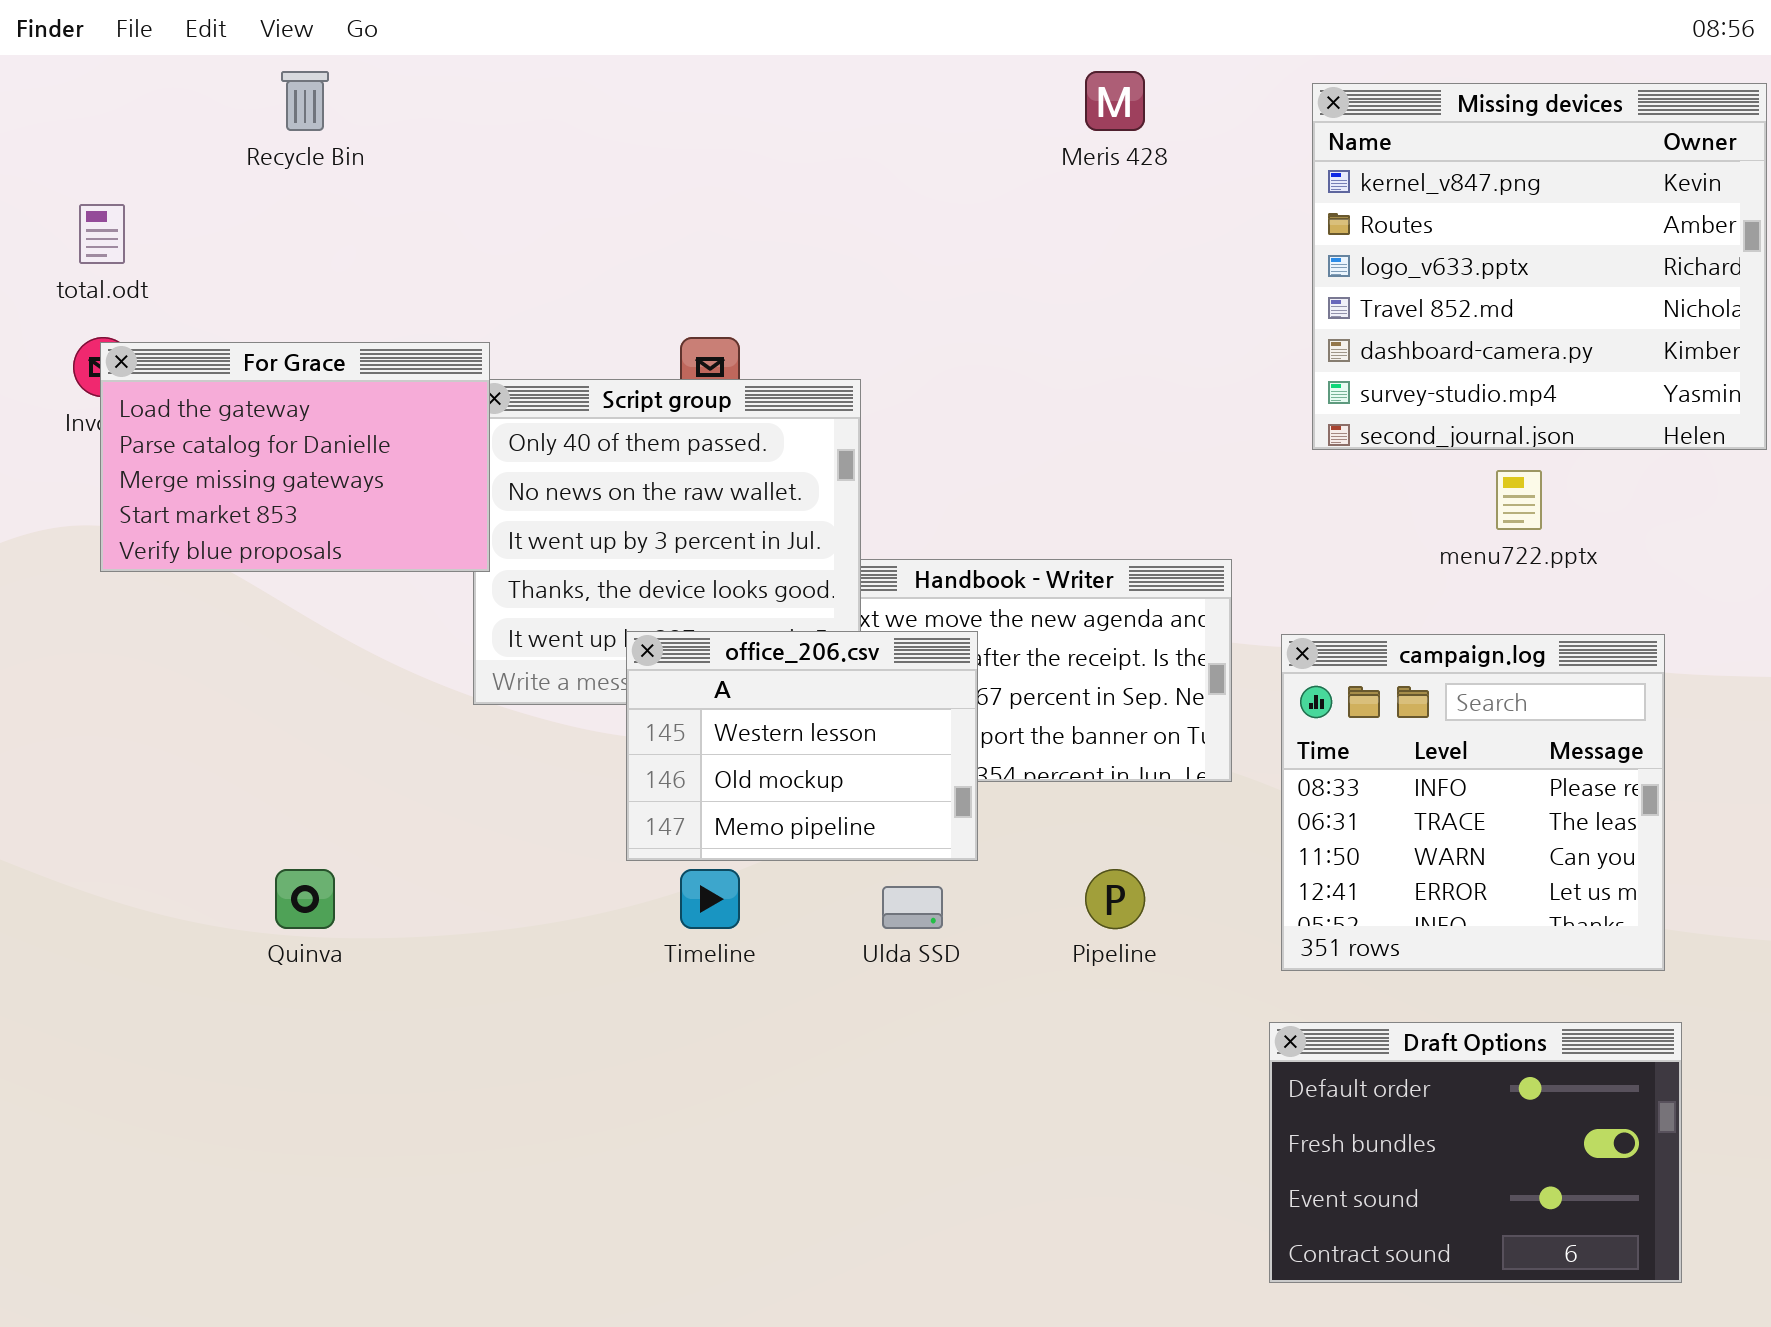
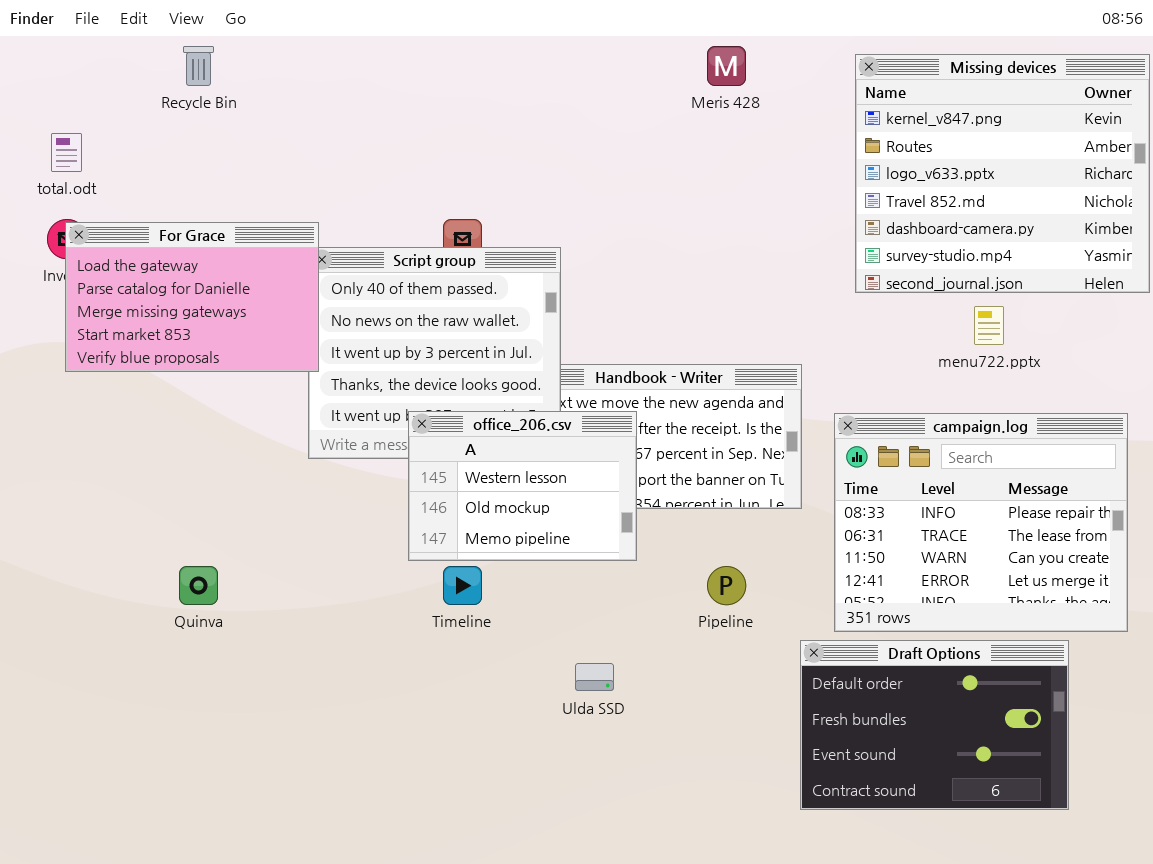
campaign.log: [1281,634,1665,971] -> [834,413,1128,632], resized
Ulda SSD: [882,886,943,929] -> [575,663,614,691], moved
Draft Options: [1269,1022,1682,1283] -> [800,640,1069,810], moved

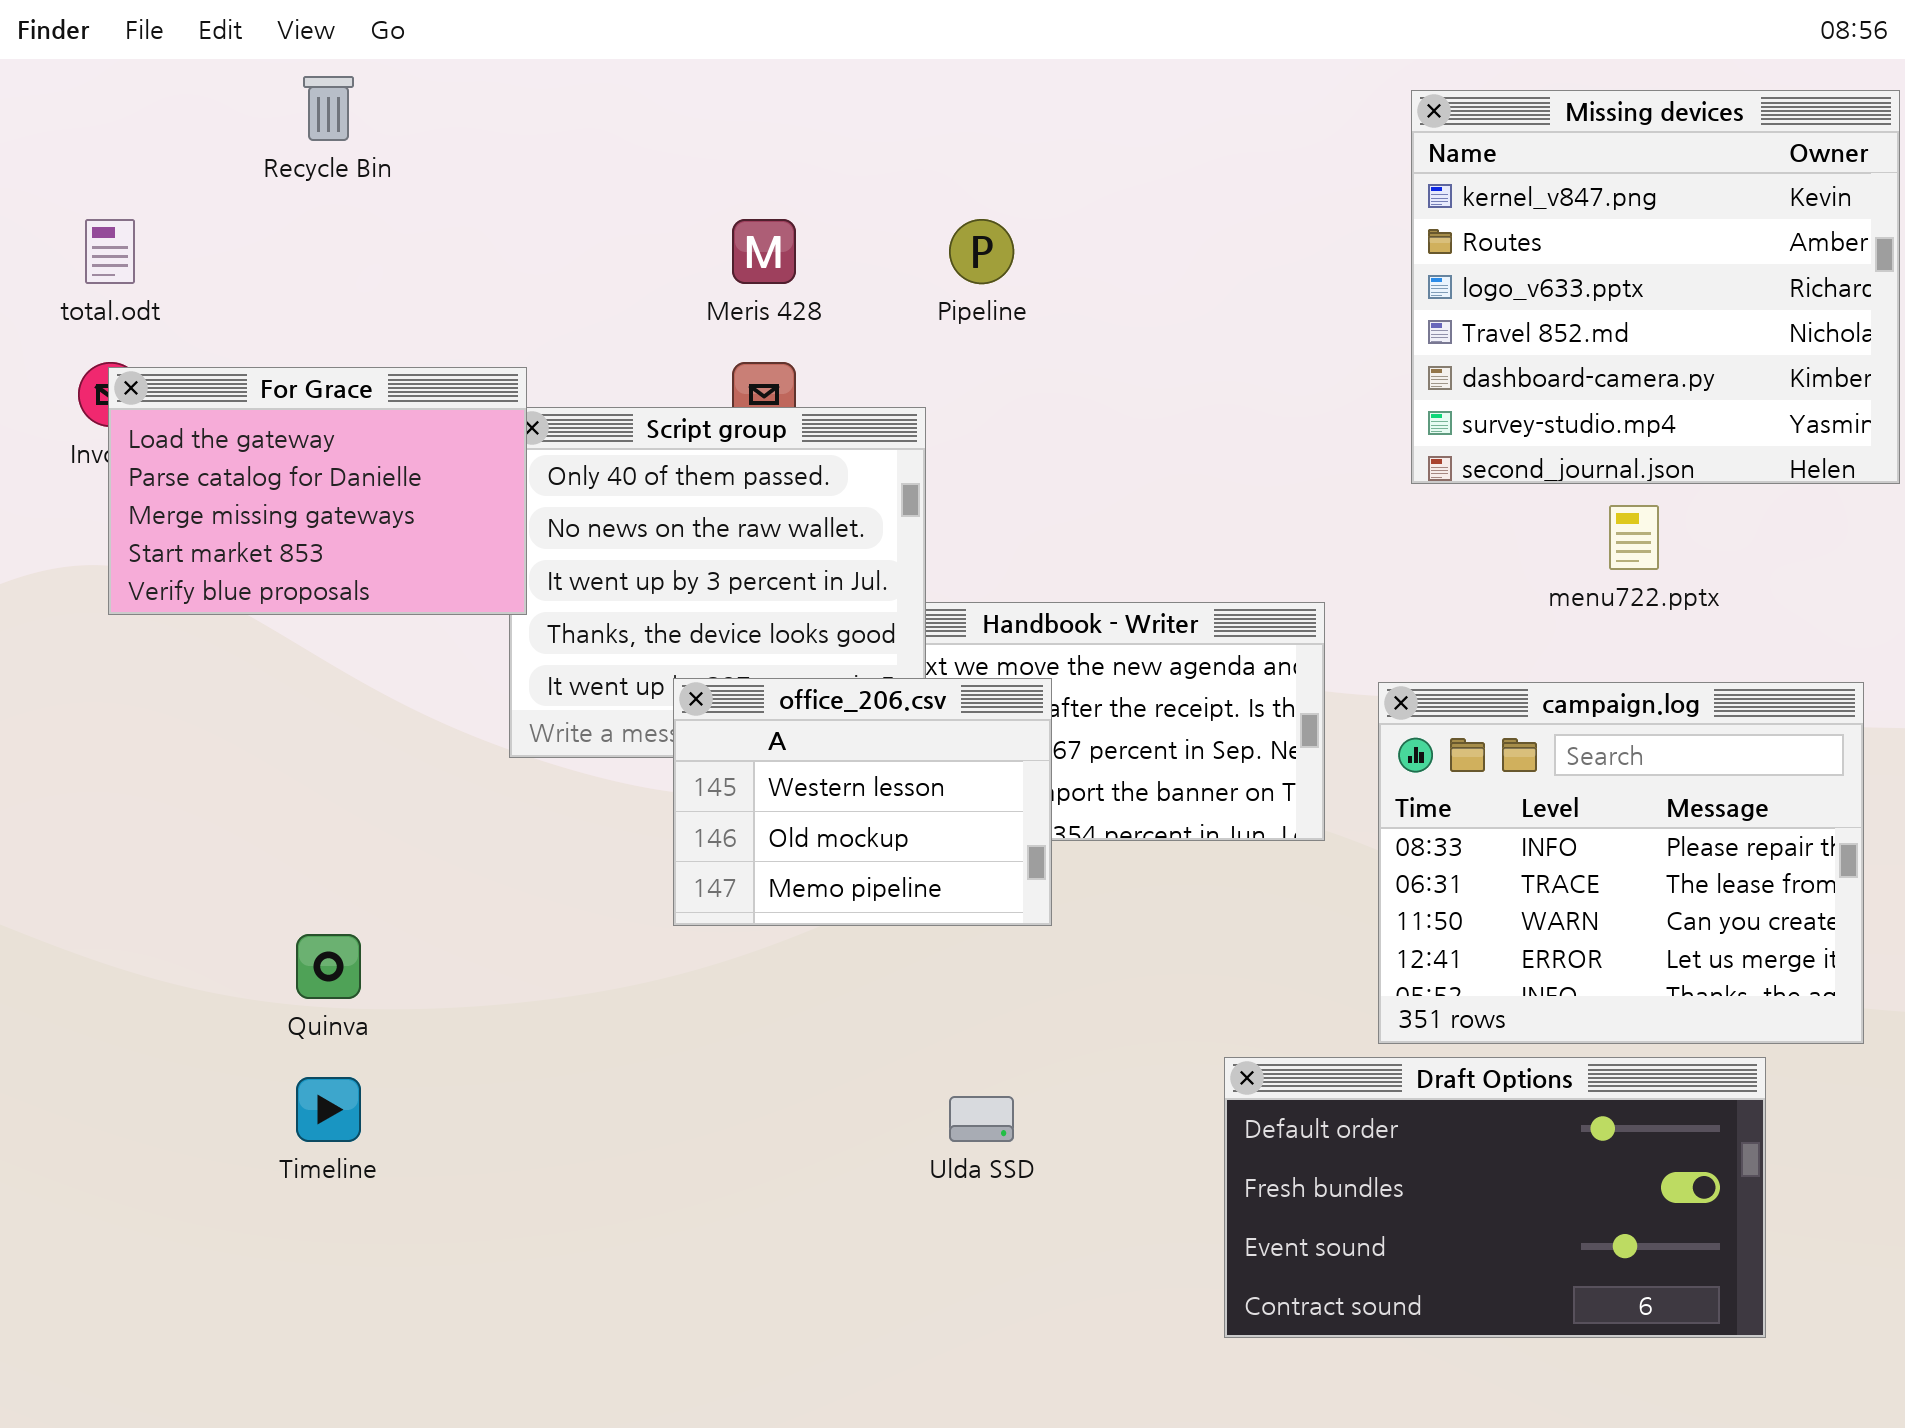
Meris 428: [707,46,746,86] -> [732,219,796,284], moved
Timeline: [443,566,482,605] -> [296,1077,361,1142], moved
Pipeline: [707,566,746,605] -> [949,219,1014,284], moved
Draft Options: [800,640,1069,810] -> [1224,1057,1766,1338], resized

